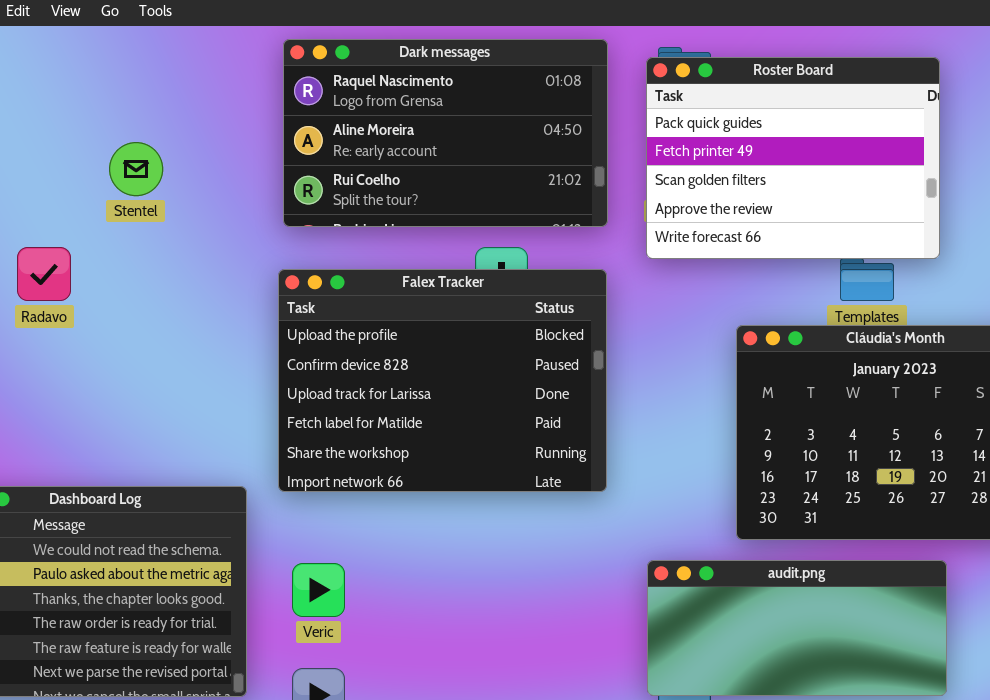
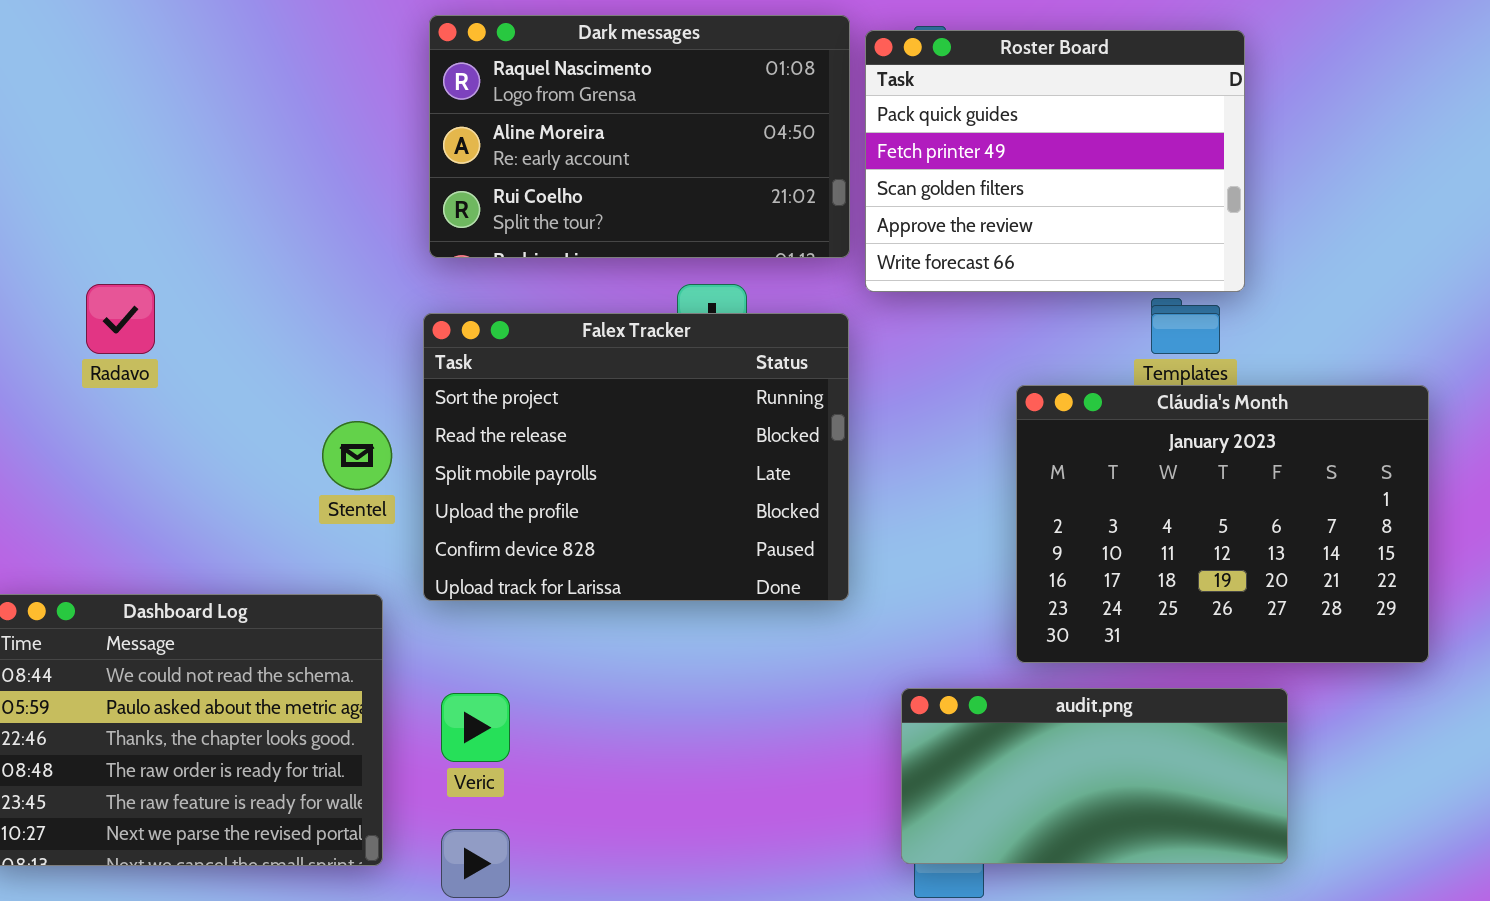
Roster Board: [646,57,940,259] -> [865,30,1245,292], moved
Stentel: [109,142,163,196] -> [322,421,392,490], moved
Falex Tracker: [278,269,607,492] -> [423,313,849,601], scrolled up 3 rows

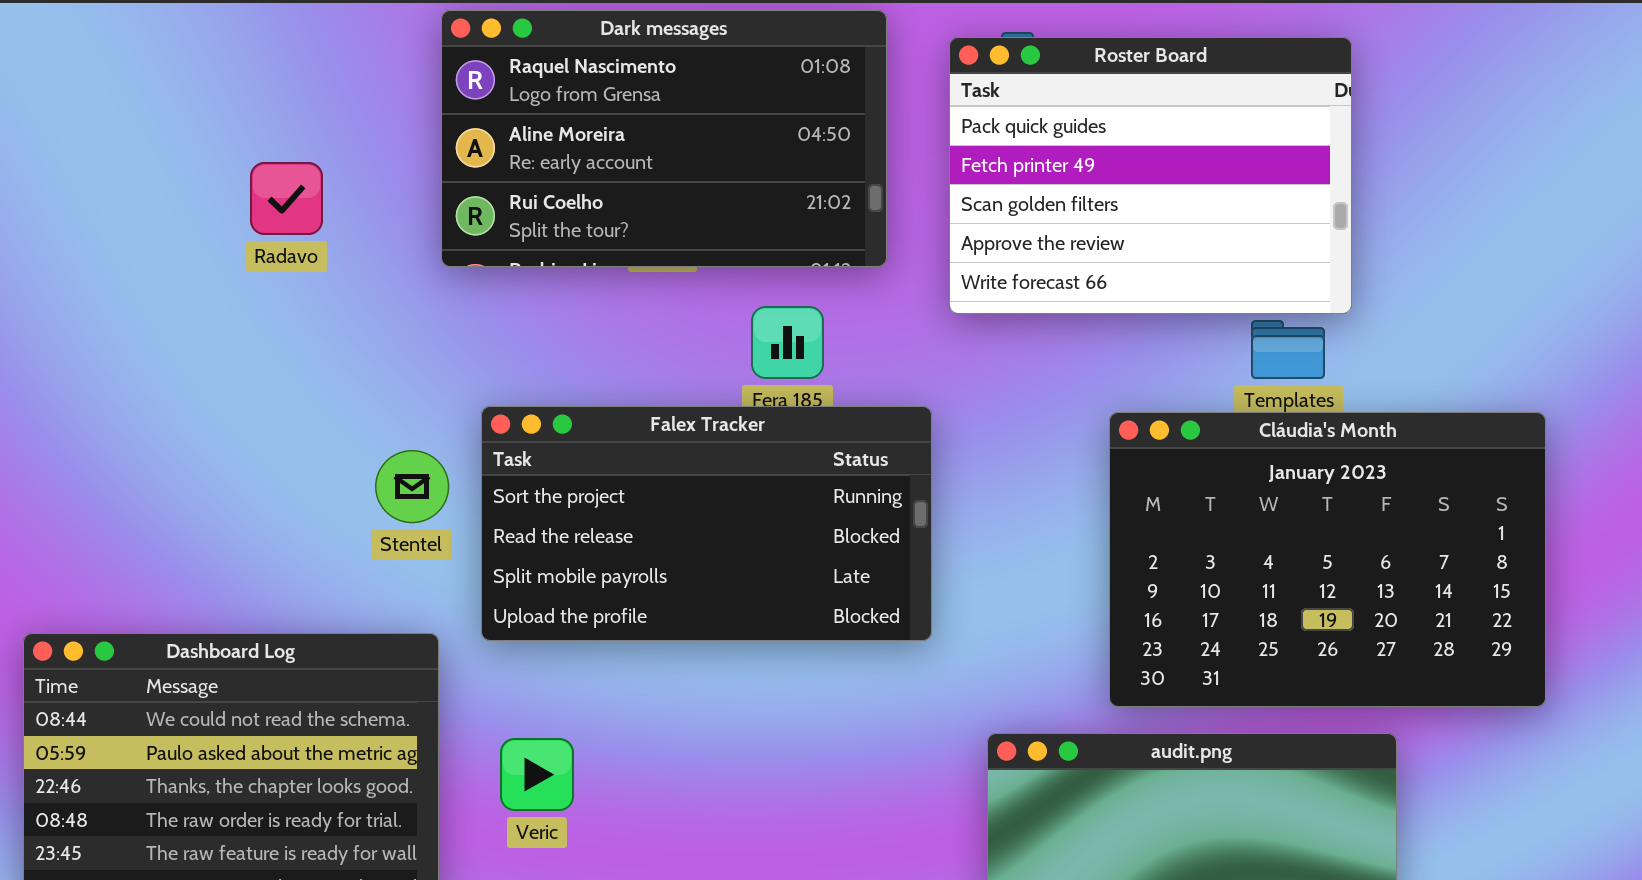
Dark messages: [429,15,850,258] -> [441,10,887,267], moved
Radavo: [86,284,155,354] -> [250,162,323,235], moved
Falex Tracker: [423,313,849,601] -> [481,406,932,641], resized

